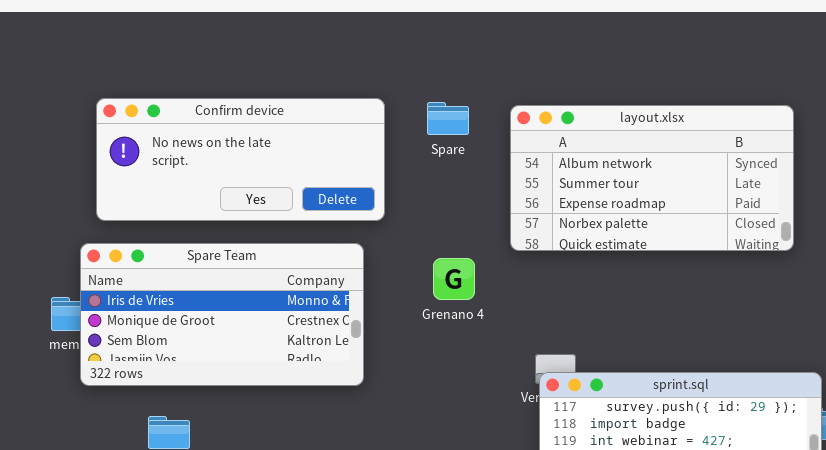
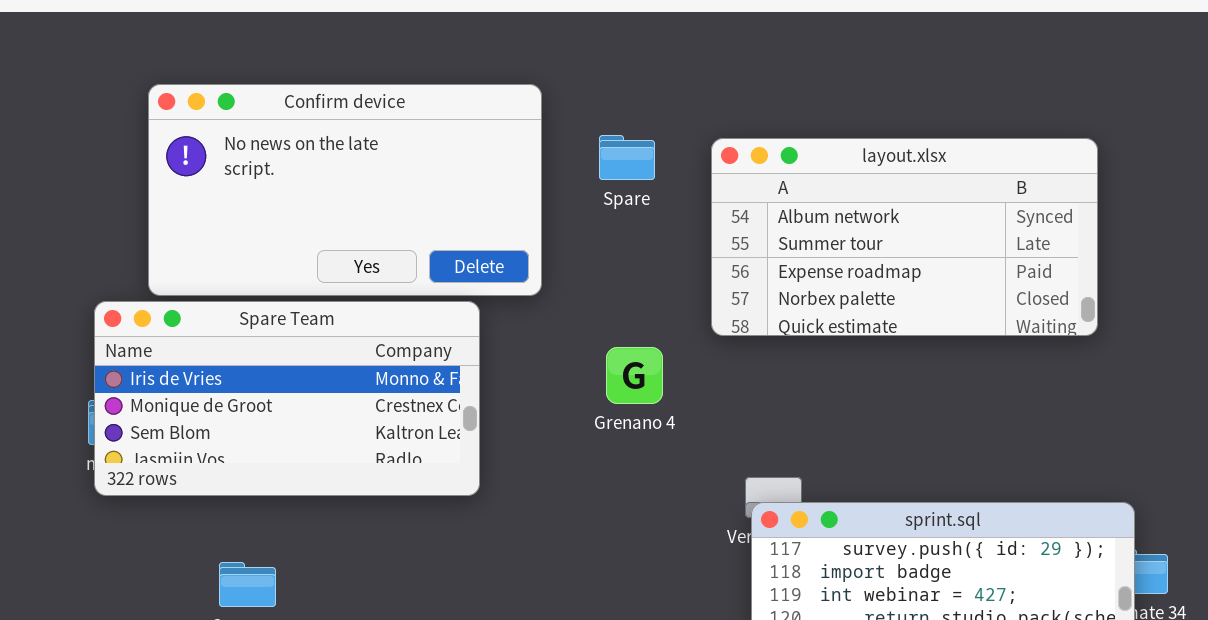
Confirm device: [96,98,385,221] -> [148,84,542,296], resized
Spare Team: [80,243,364,386] -> [94,301,480,496], moved

